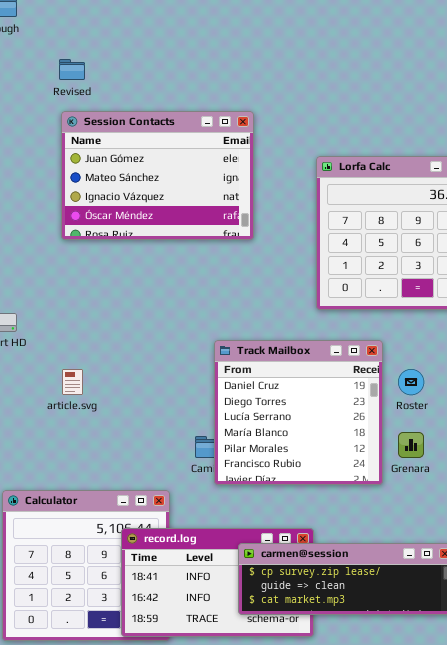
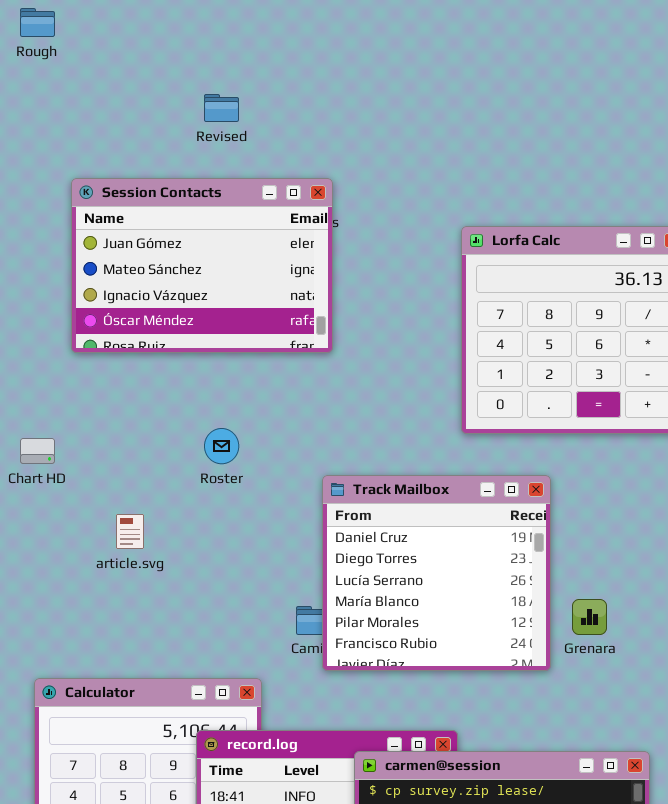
Revised: [59,59,85,80] -> [204,94,239,122], moved
Session Contacts: [61,111,254,240] -> [71,178,333,353], moved
Roster: [398,369,424,395] -> [204,428,239,464], moved

